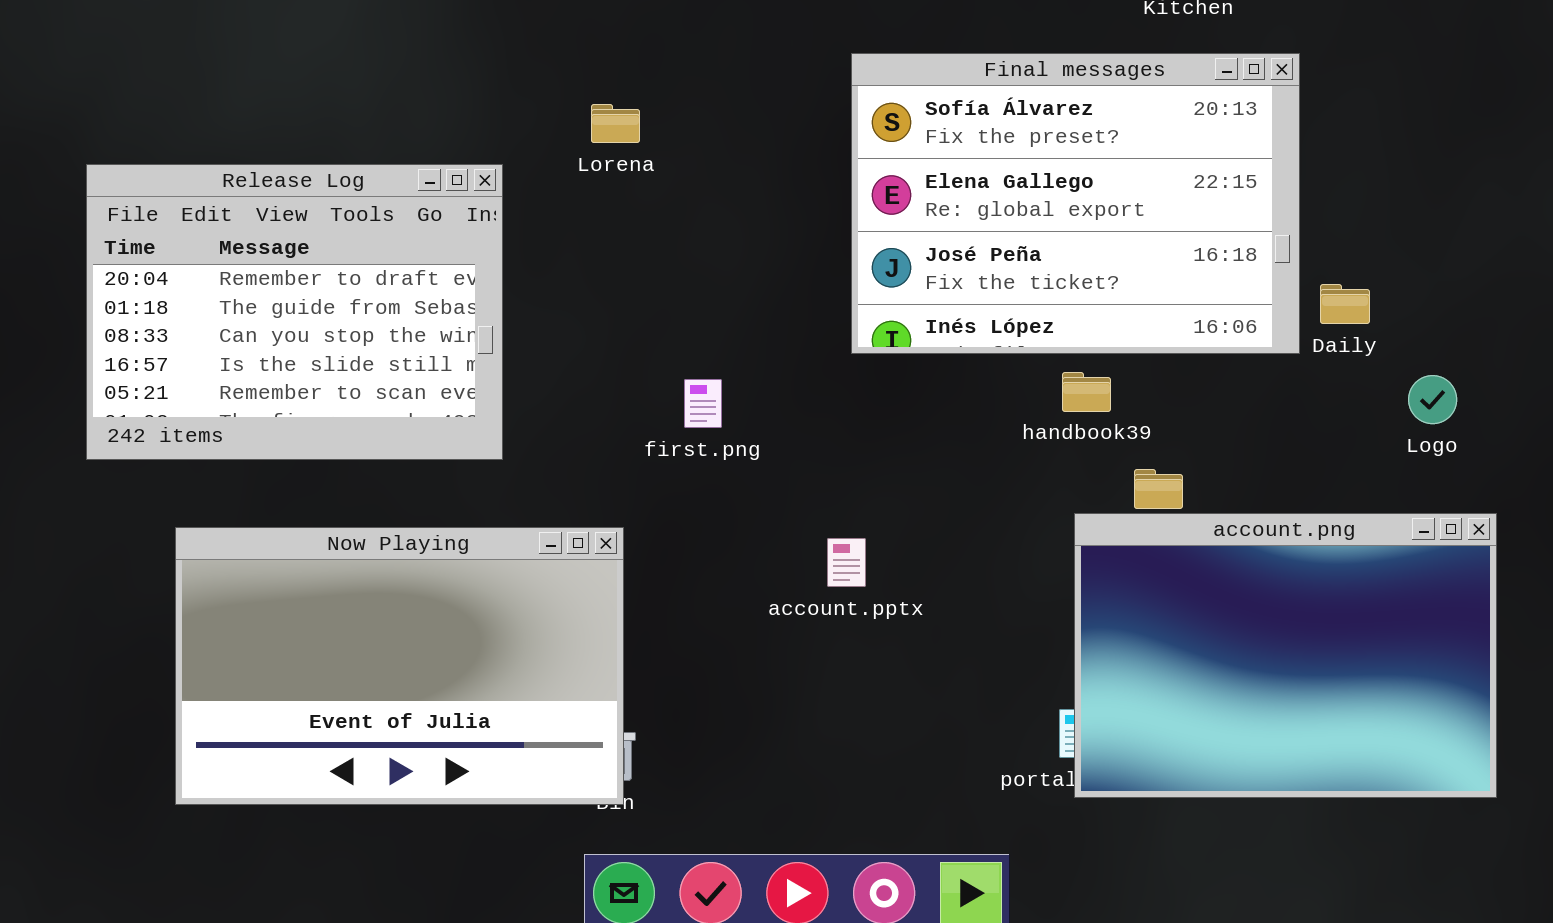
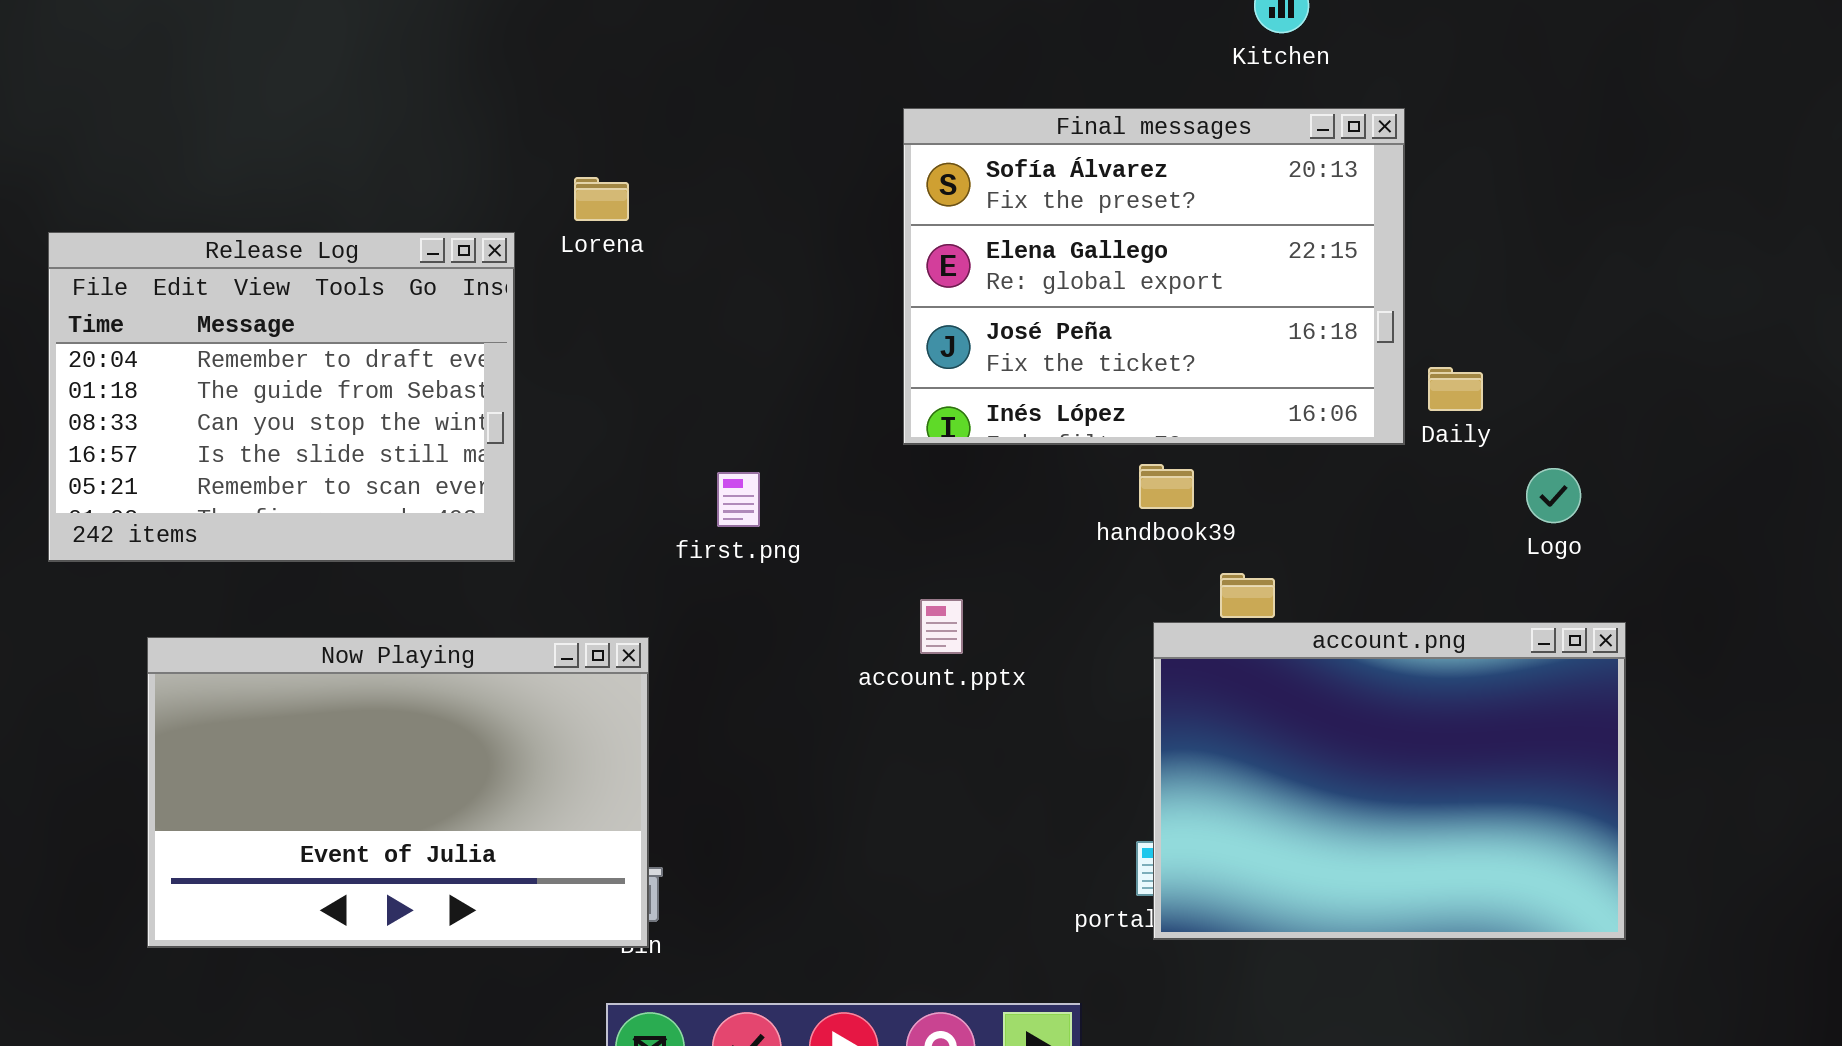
Lorena: [591,104,640,143] -> [574,177,629,221], moved
account.pptx: [827,538,866,587] -> [920,599,963,654], moved

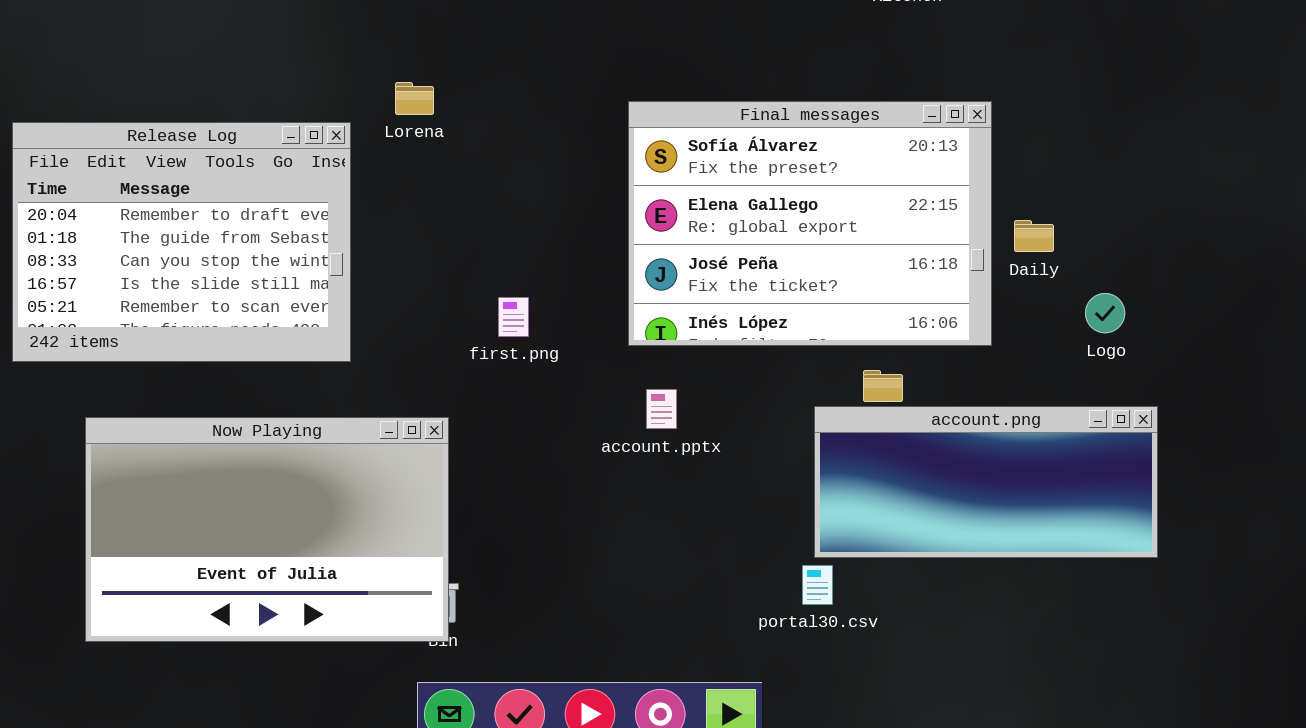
Final messages: [903,108,1405,445] -> [628,101,992,346], moved
account.png: [1153,622,1626,940] -> [814,406,1158,558], resized

